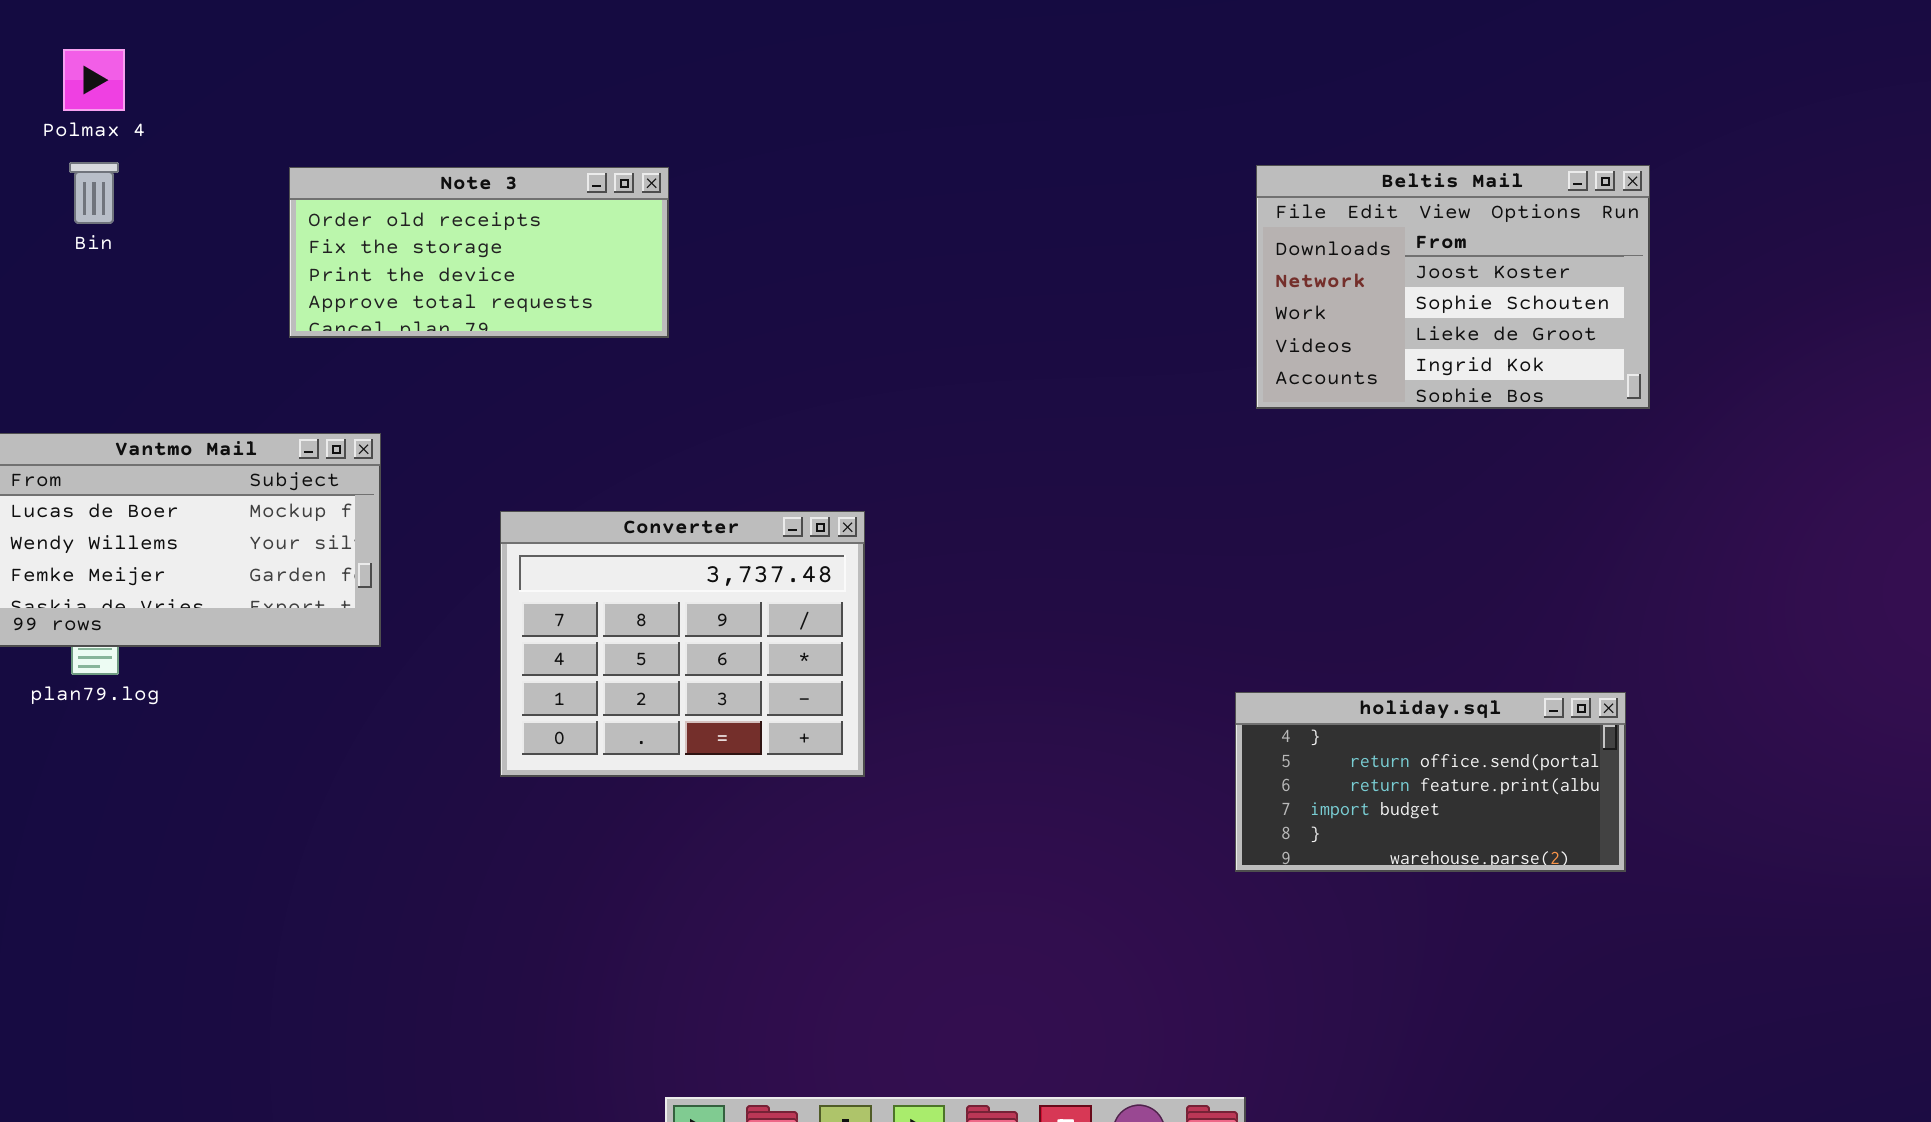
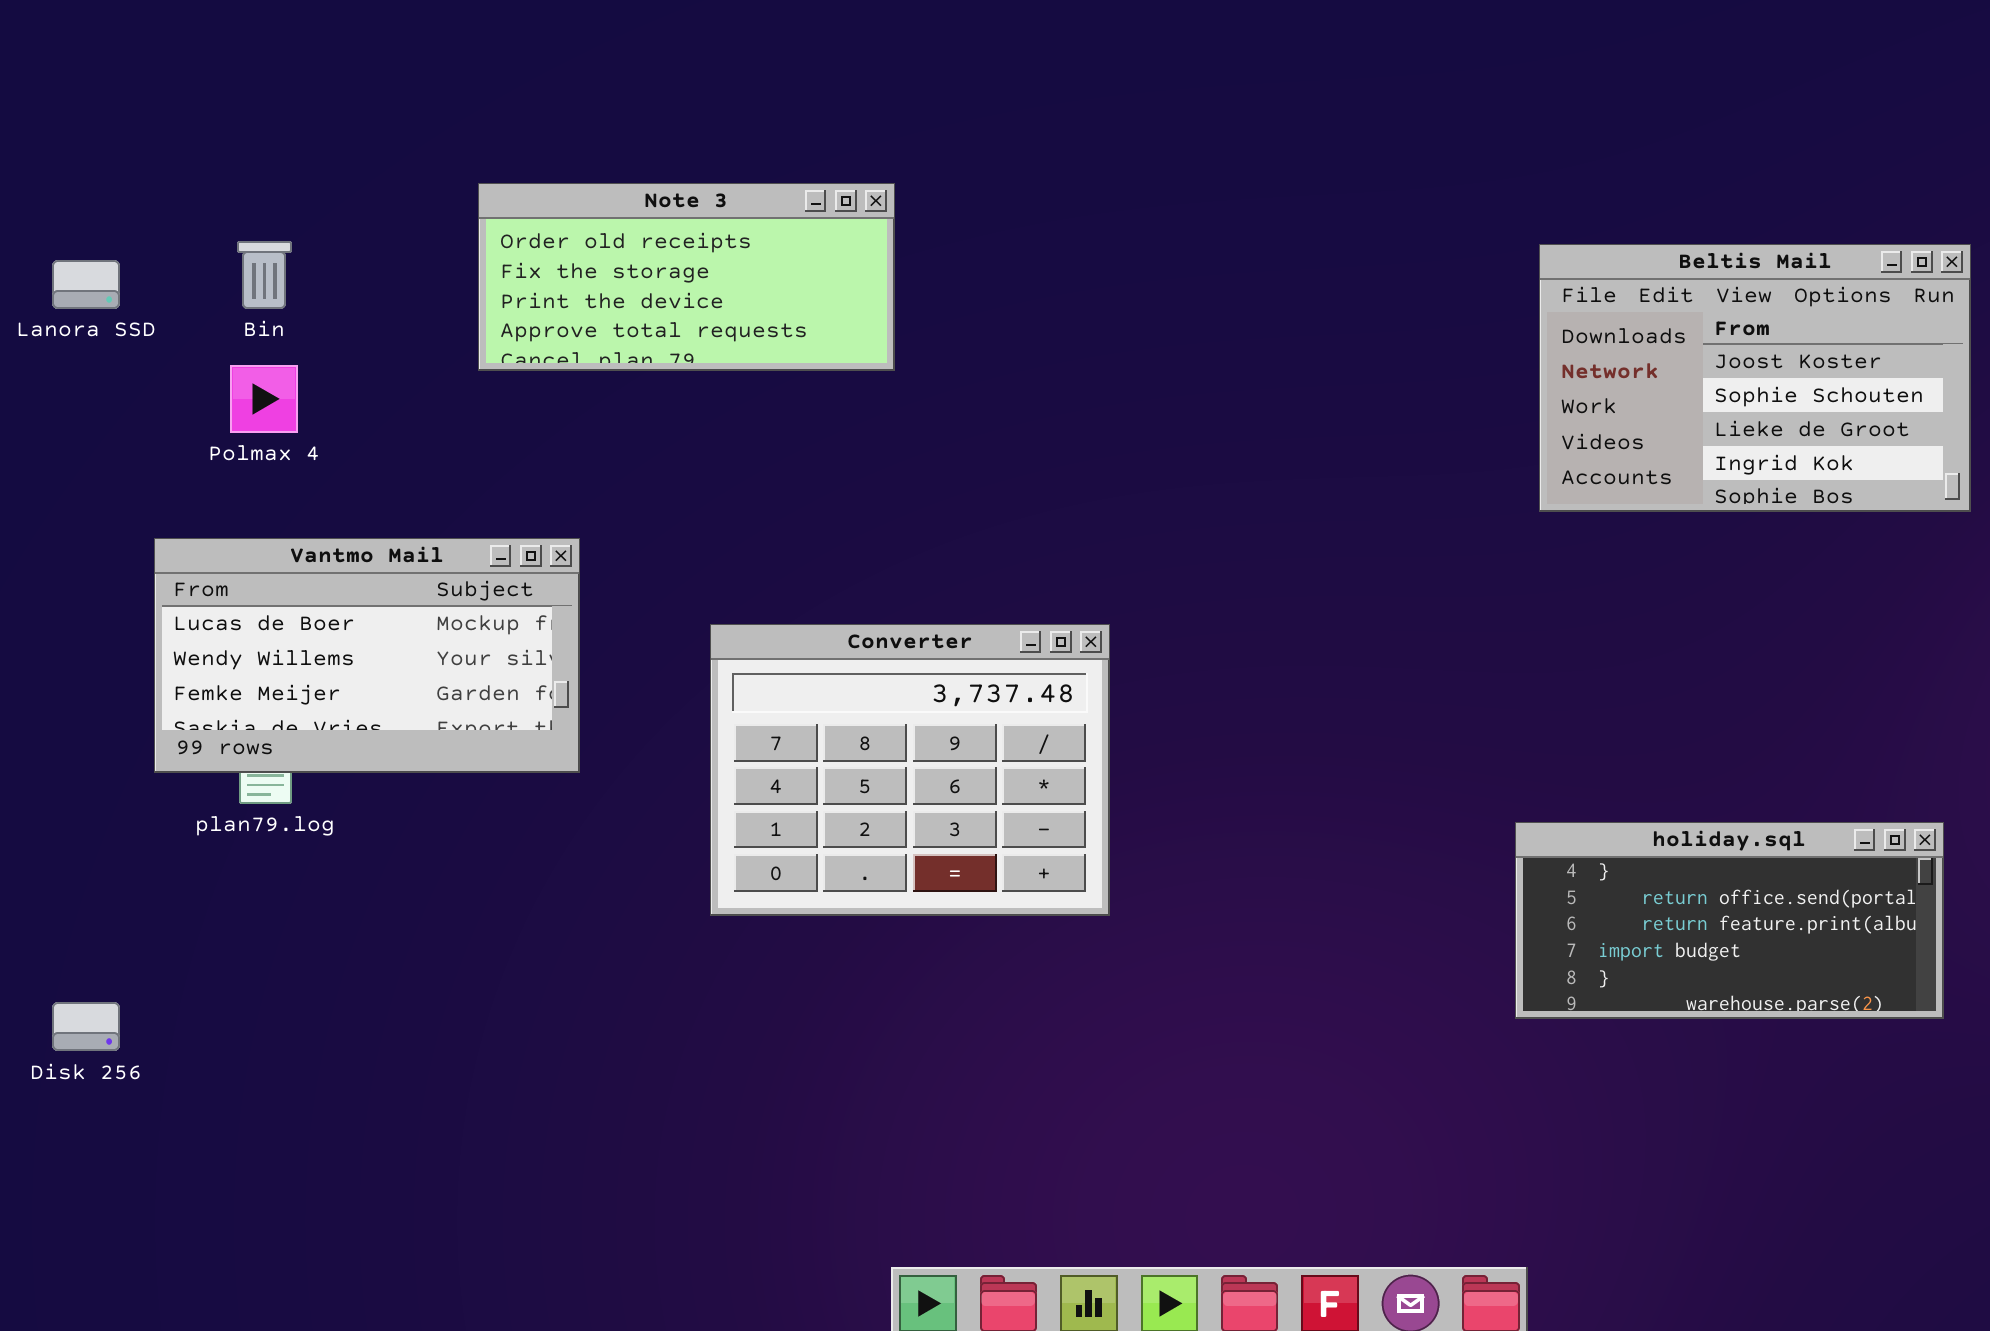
Polmax 4: [63,49,125,111] -> [230,365,298,433], moved
Note 3: [289,167,669,338] -> [478,183,895,371], moved

